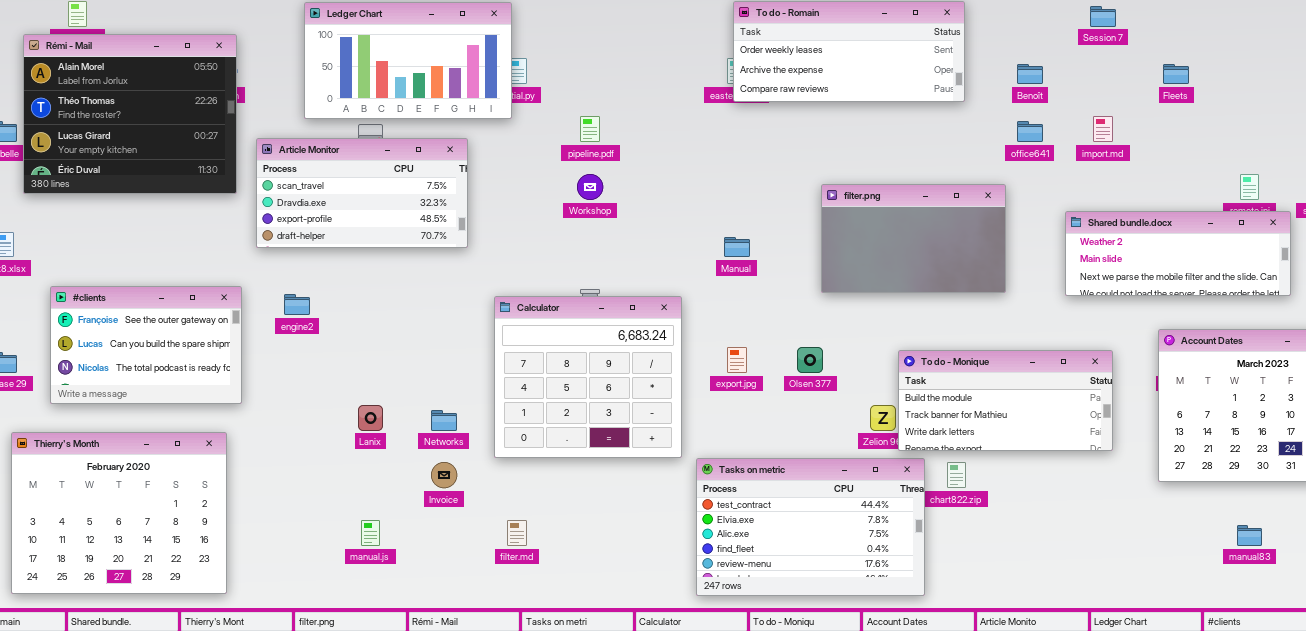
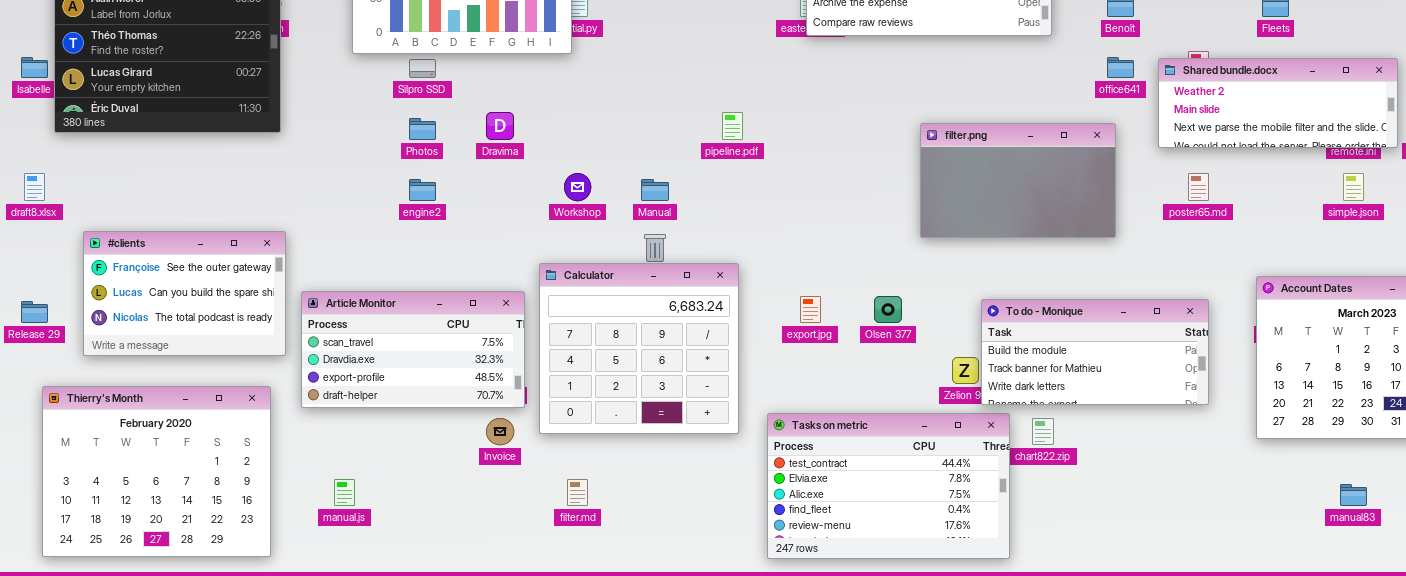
pipeline.pdf: [580,116,600,142] -> [722,112,743,140], moved
Article Monitor: [256,138,468,248] -> [301,291,525,408], moved
Workshop: [577,174,603,200] -> [564,173,591,201], moved
filter.png: [821,184,1006,293] -> [920,123,1116,238], moved
Shared bundle.docx: [1065,211,1291,296] -> [1158,58,1398,148], moved
Manual: [724,237,750,257] -> [641,179,669,201], moved
engine2: [284,294,310,315] -> [409,179,436,201], moved
Calculator: [494,296,682,458] -> [539,263,739,434], moved
manual.js: [361,520,380,546] -> [334,479,355,506], moved

